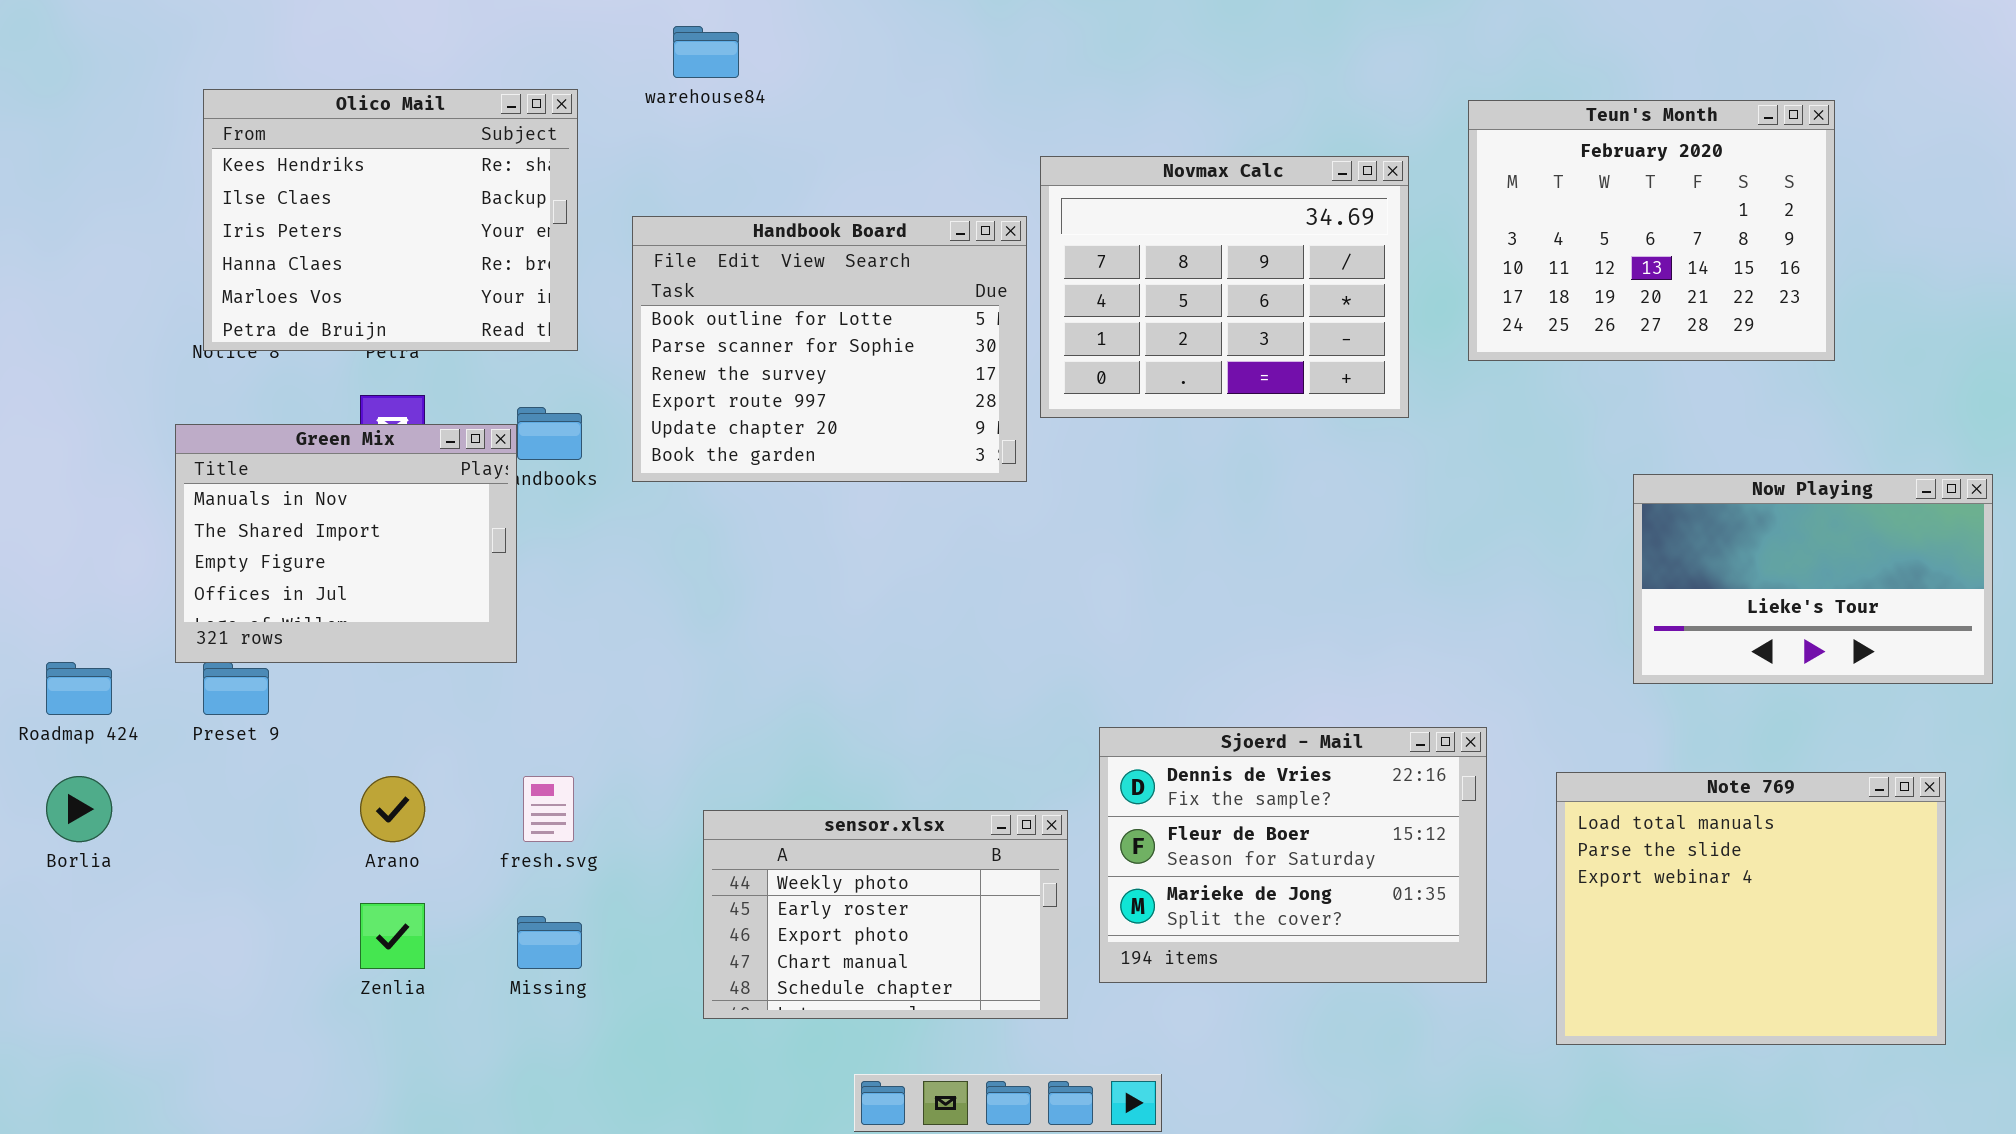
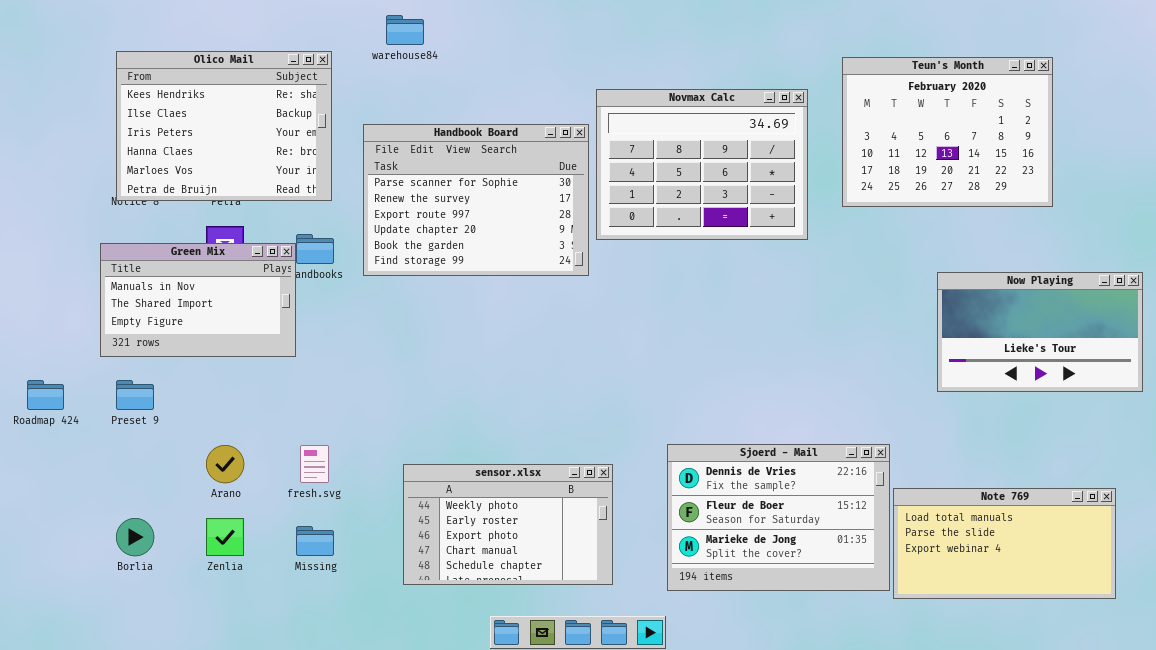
Handbook Board: [632,216,1027,482] -> [363,124,589,276], scrolled down 1 row
Green Mix: [175,424,517,663] -> [100,243,296,357], resized
Sjoerd - Mail: [1099,727,1487,983] -> [667,444,890,591], moved
Note 769: [1556,772,1946,1045] -> [893,488,1116,599], resized
Borlia: [46,776,112,842] -> [116,518,154,556], moved

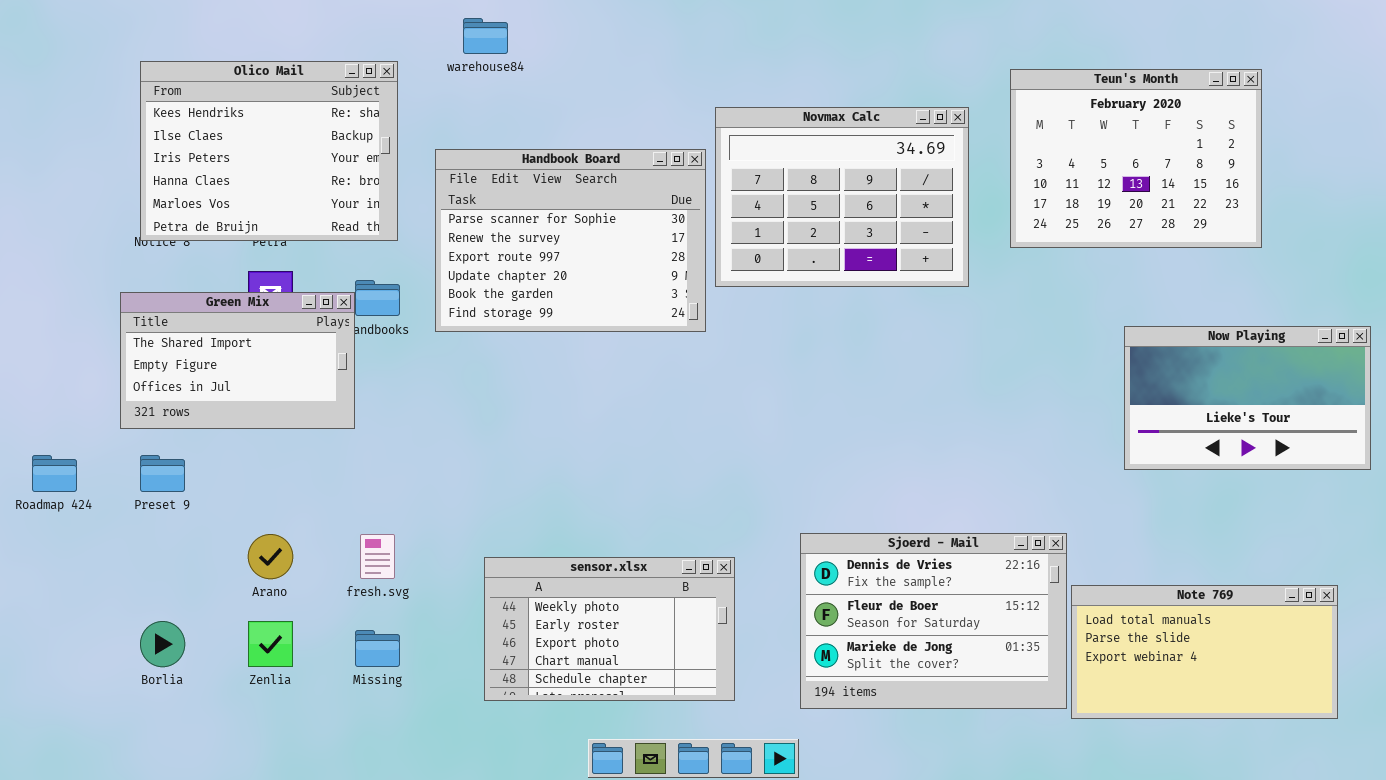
Green Mix: [100,243,296,357] -> [120,292,355,429], scrolled down 1 row

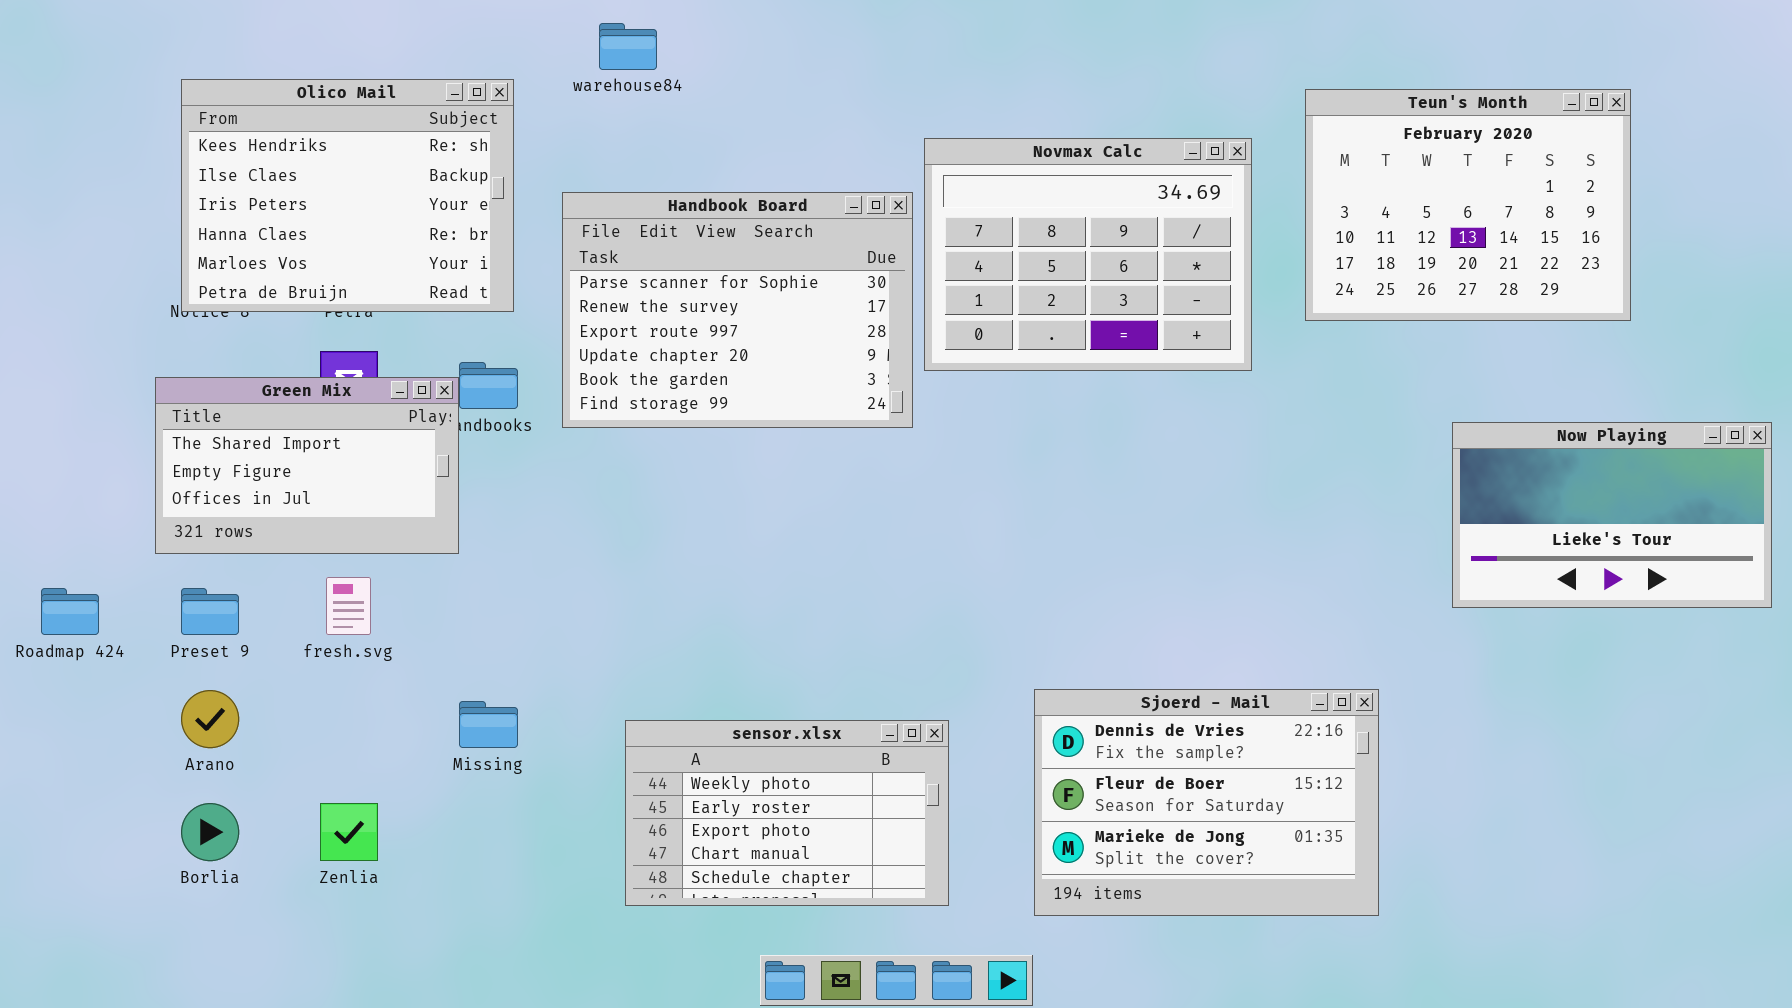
Arano: [248,534,293,579] -> [181,690,239,748], moved
fresh.svg: [360,534,395,579] -> [326,577,371,635], moved
Note 769: [1071,585,1338,719] -> none, closed
Missing: [355,630,400,667] -> [459,701,518,748], moved

